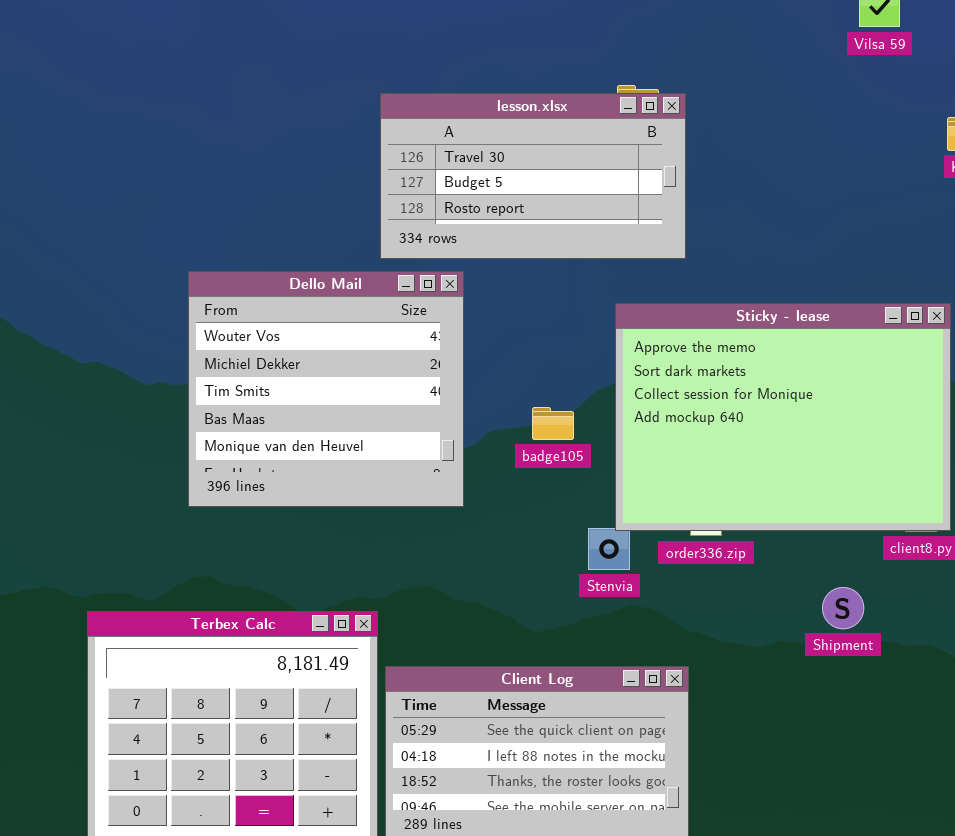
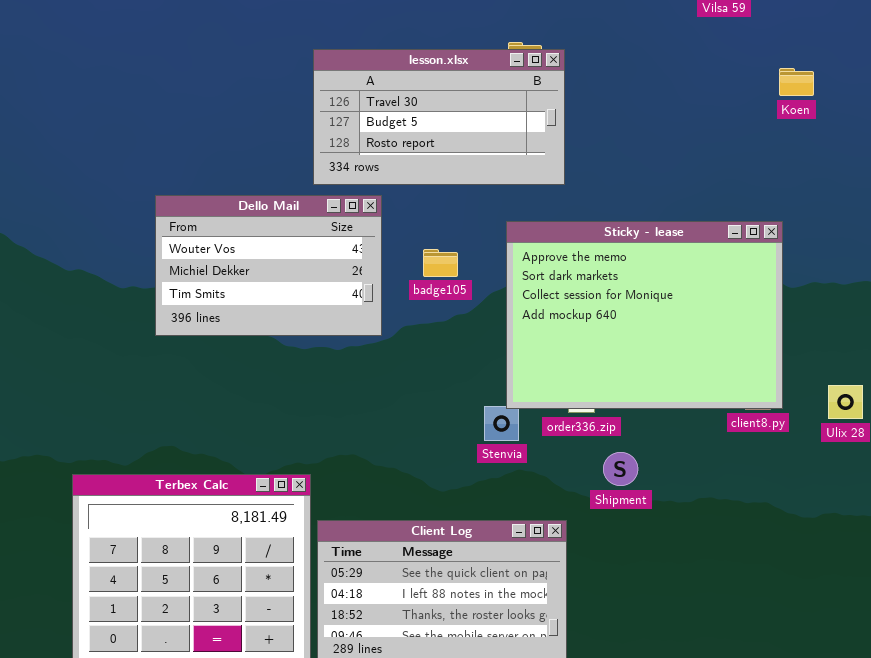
Dello Mail: [188,271,464,507] -> [155,195,382,336], resized
badge105: [532,407,574,440] -> [423,249,458,277], moved
Shipment: [822,587,864,629] -> [603,452,638,486], moved

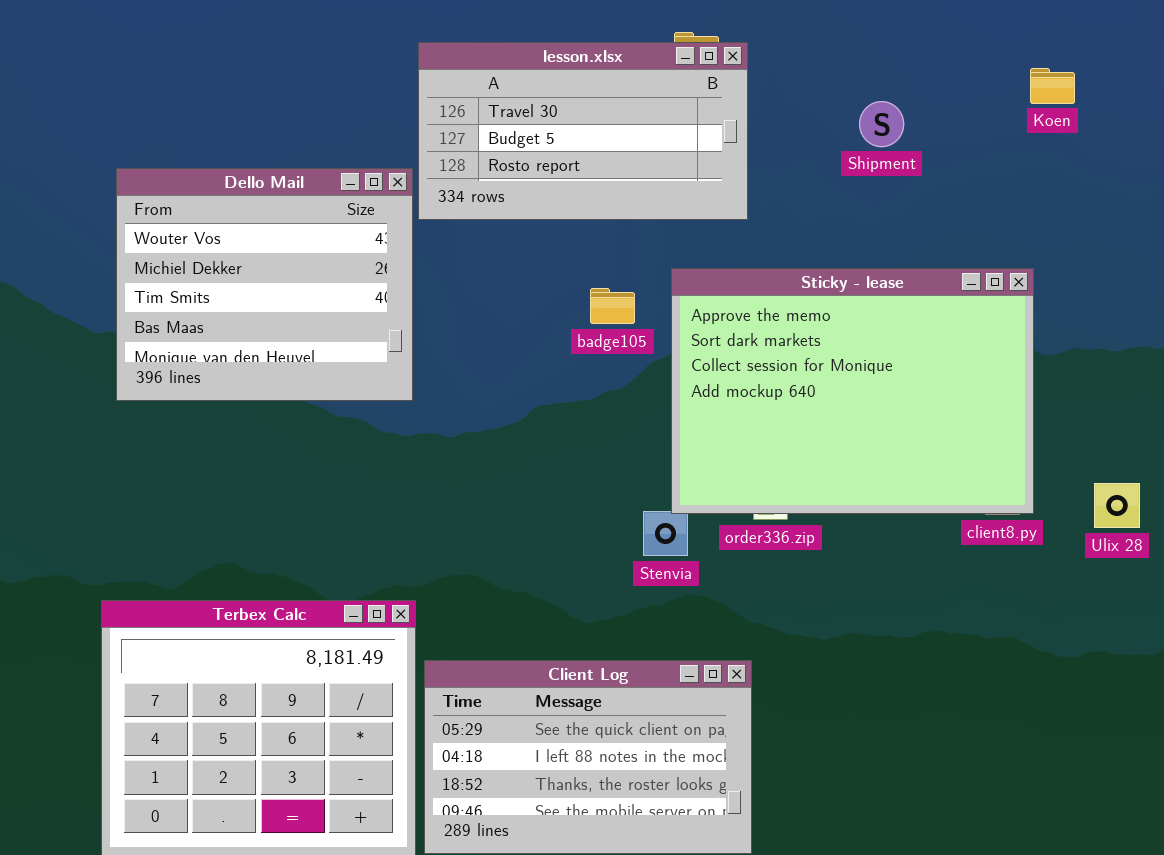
Dello Mail: [155,195,382,336] -> [116,168,413,401], moved, resized
badge105: [423,249,458,277] -> [590,288,635,324], moved
Shipment: [603,452,638,486] -> [859,101,904,147], moved

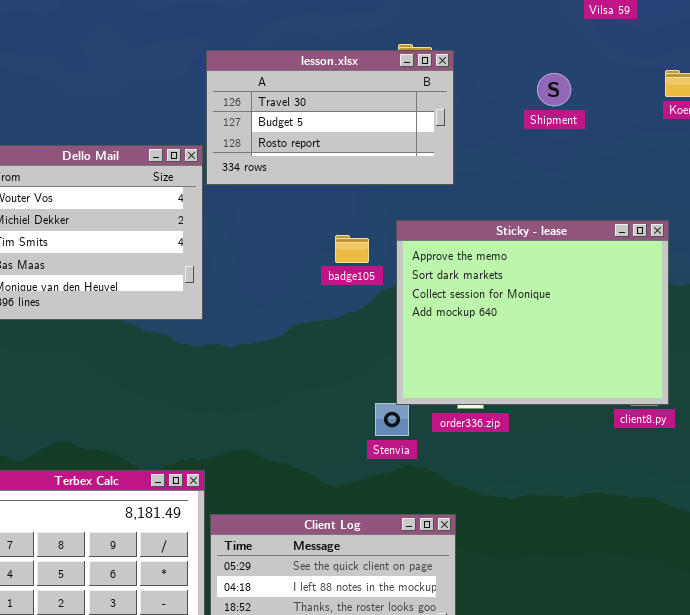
Shipment: [859,101,904,147] -> [537,73,571,106], moved

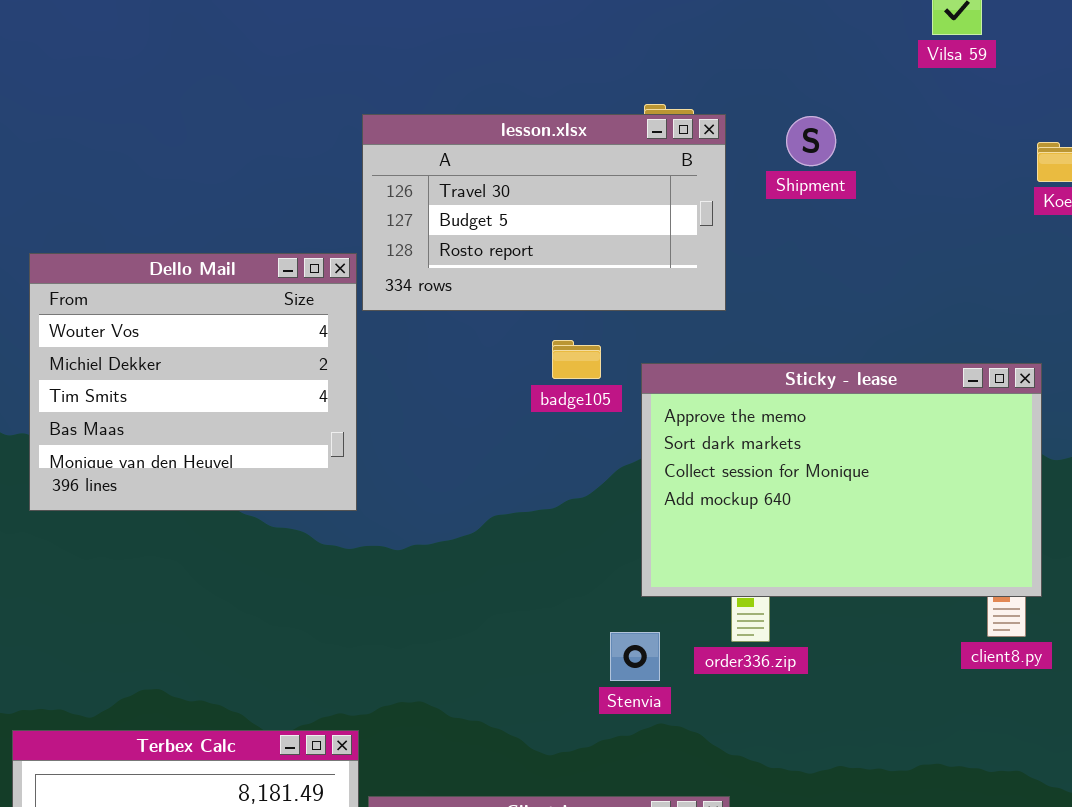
Shipment: [537,73,571,106] -> [786,116,836,166], moved
Sticky - lease: [396,220,669,405] -> [641,363,1042,597], resized
badge105: [335,235,369,263] -> [552,340,601,379], moved

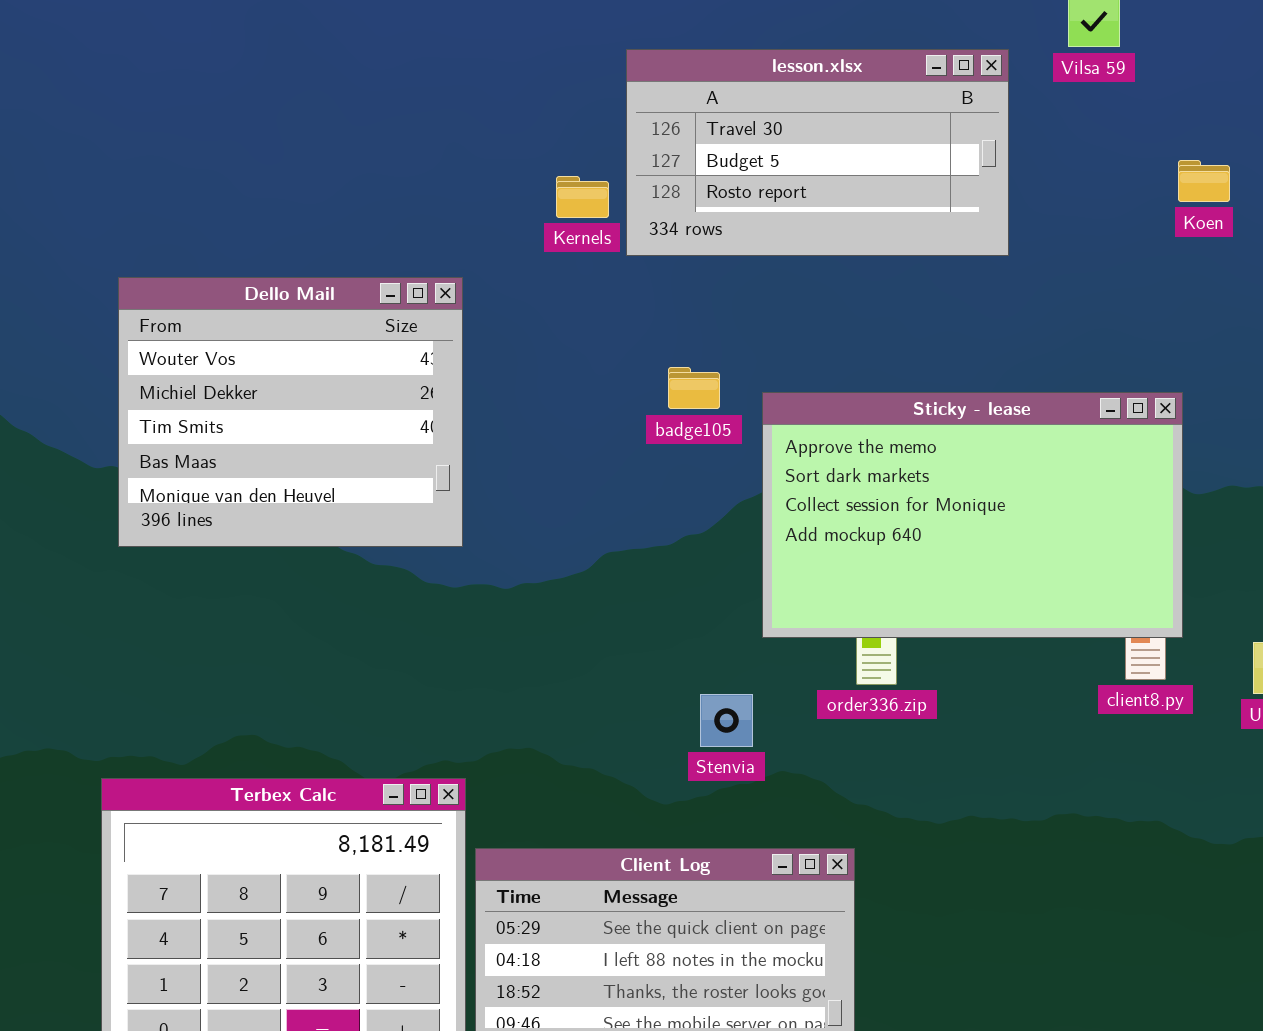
lesson.xlsx: [362,114,726,311] -> [626,49,1009,256], moved
Stenvia: [610,632,660,681] -> [700,694,753,747], moved

